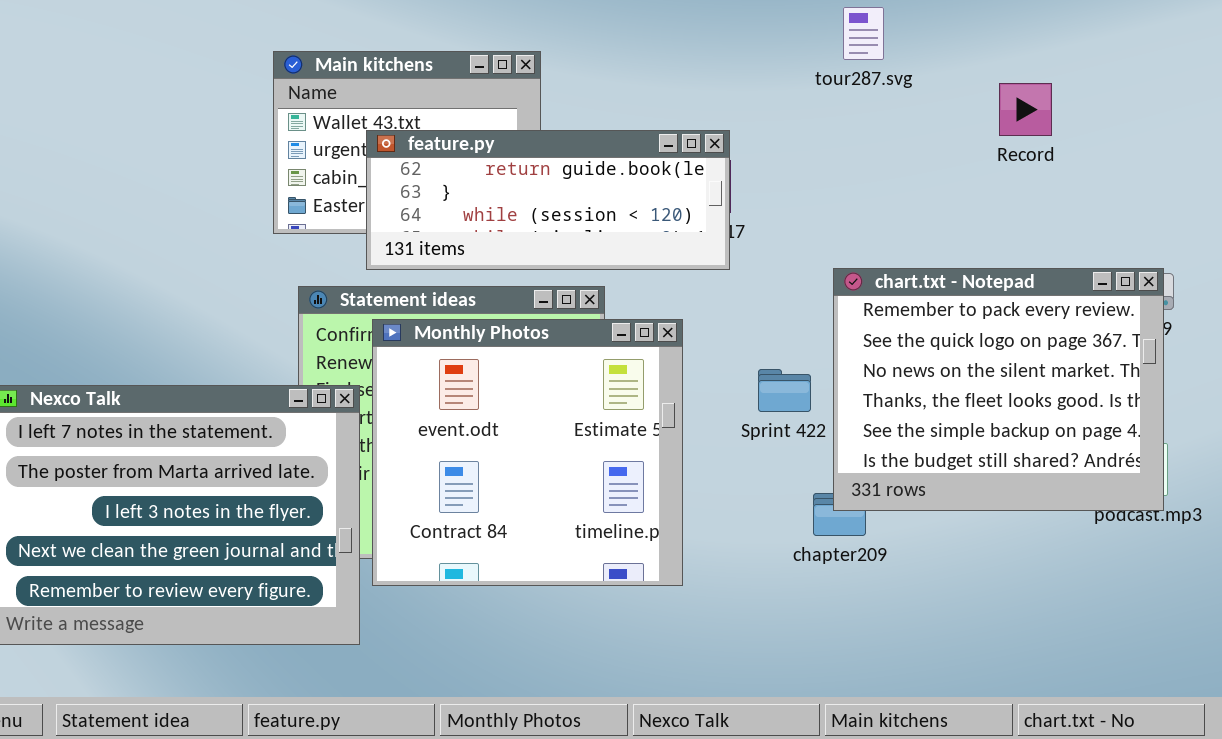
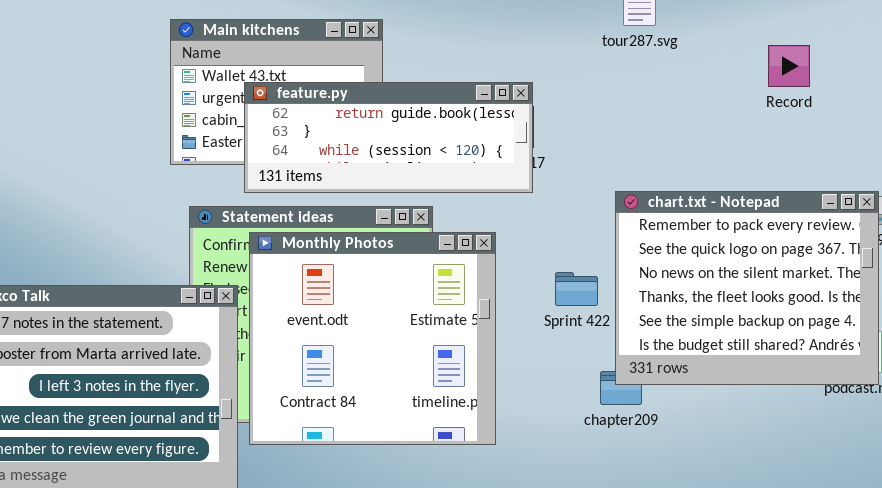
Record: [999,83,1052,136] -> [768,45,810,87], moved

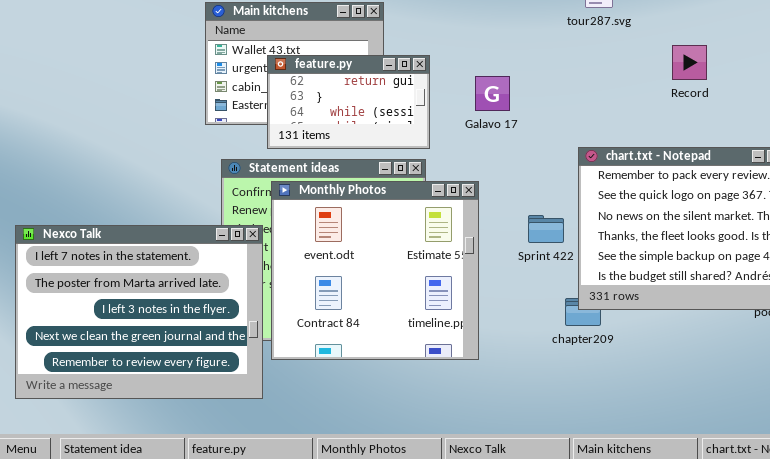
Record: [768,45,810,87] -> [672,45,707,80], moved
feature.py: [244,82,533,193] -> [267,55,430,149], resized

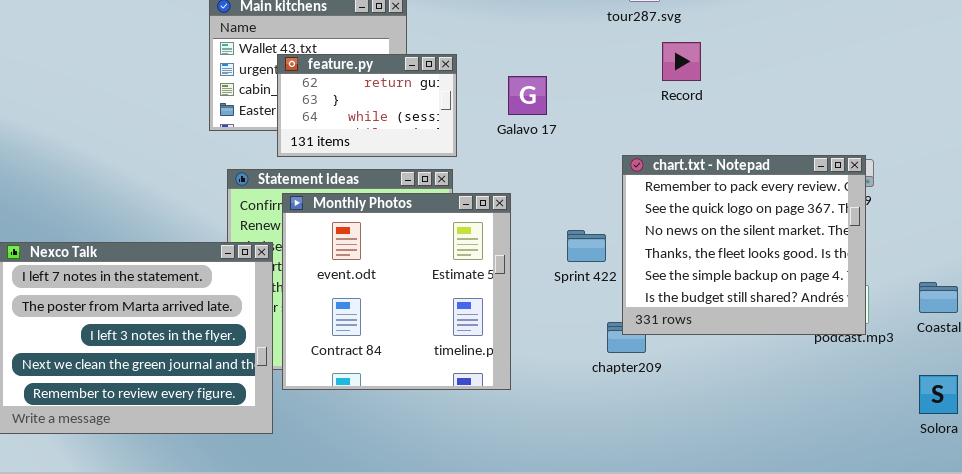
Record: [672,45,707,80] -> [662,42,701,81], moved

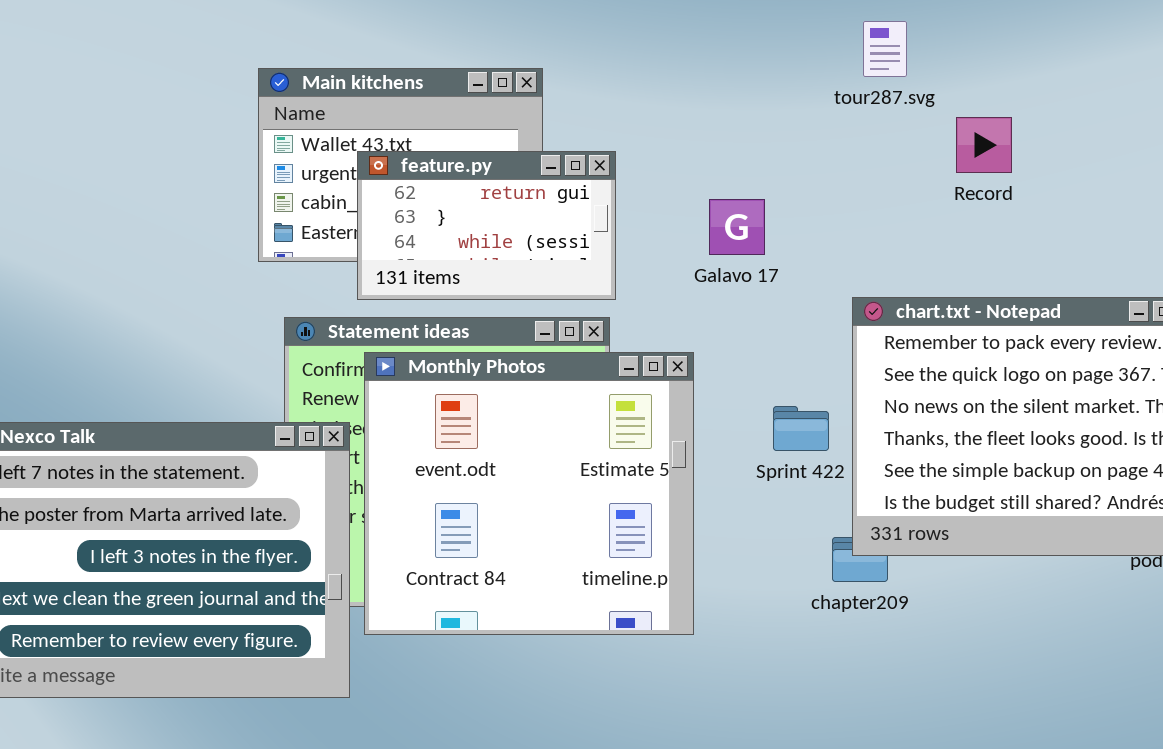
Record: [662,42,701,81] -> [956,117,1012,173], moved
Galavo 17: [508,76,547,115] -> [709,199,765,255], moved

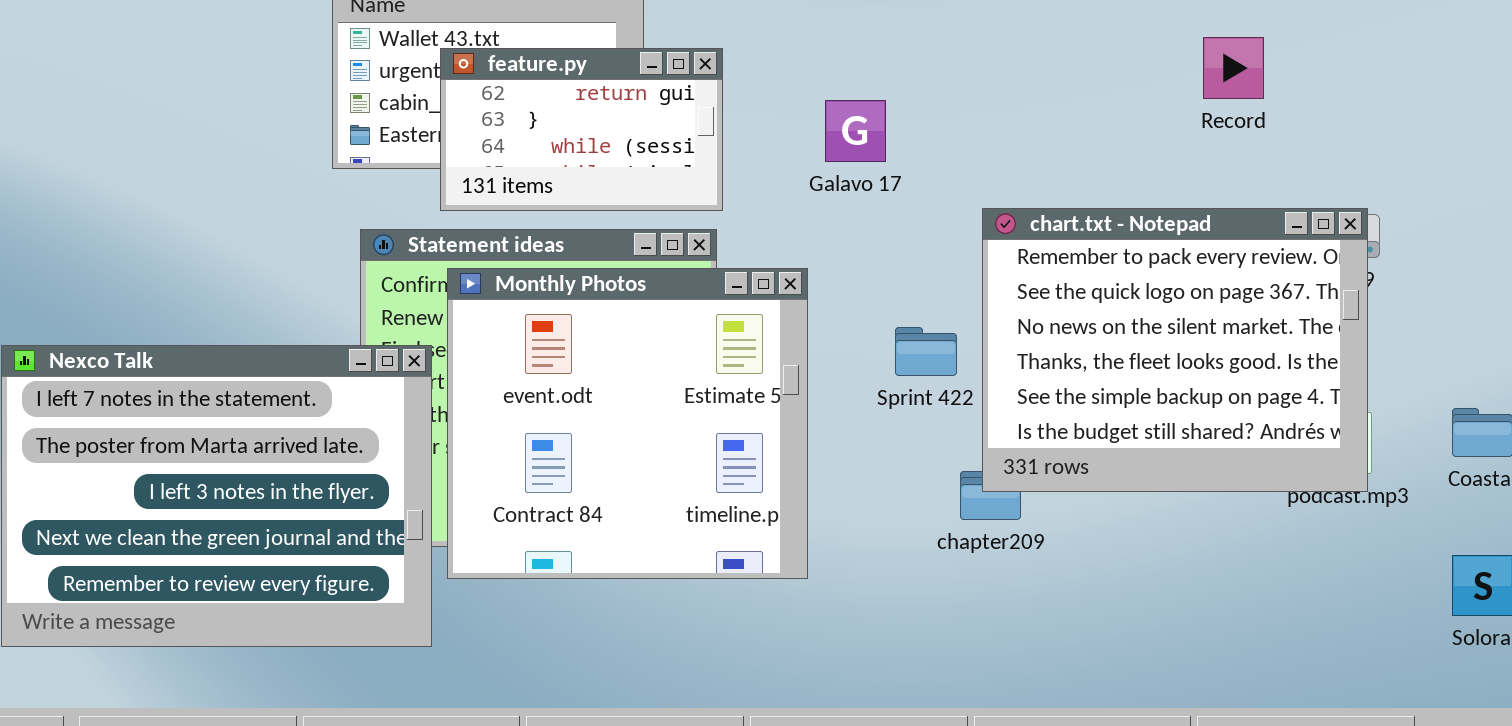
Record: [956,117,1012,173] -> [1203,37,1264,99], moved

